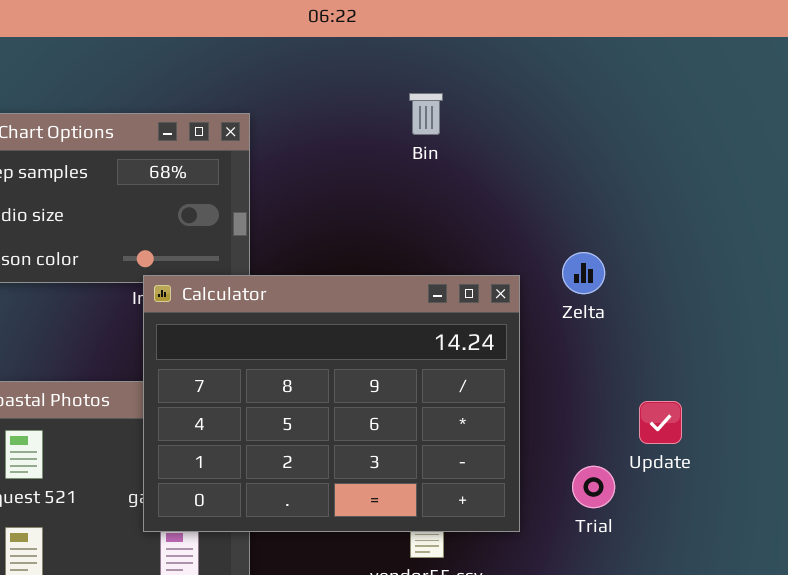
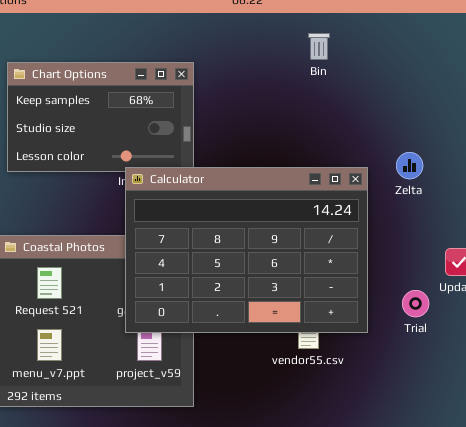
Bin: [409,93,443,135] -> [308,33,330,60], moved

